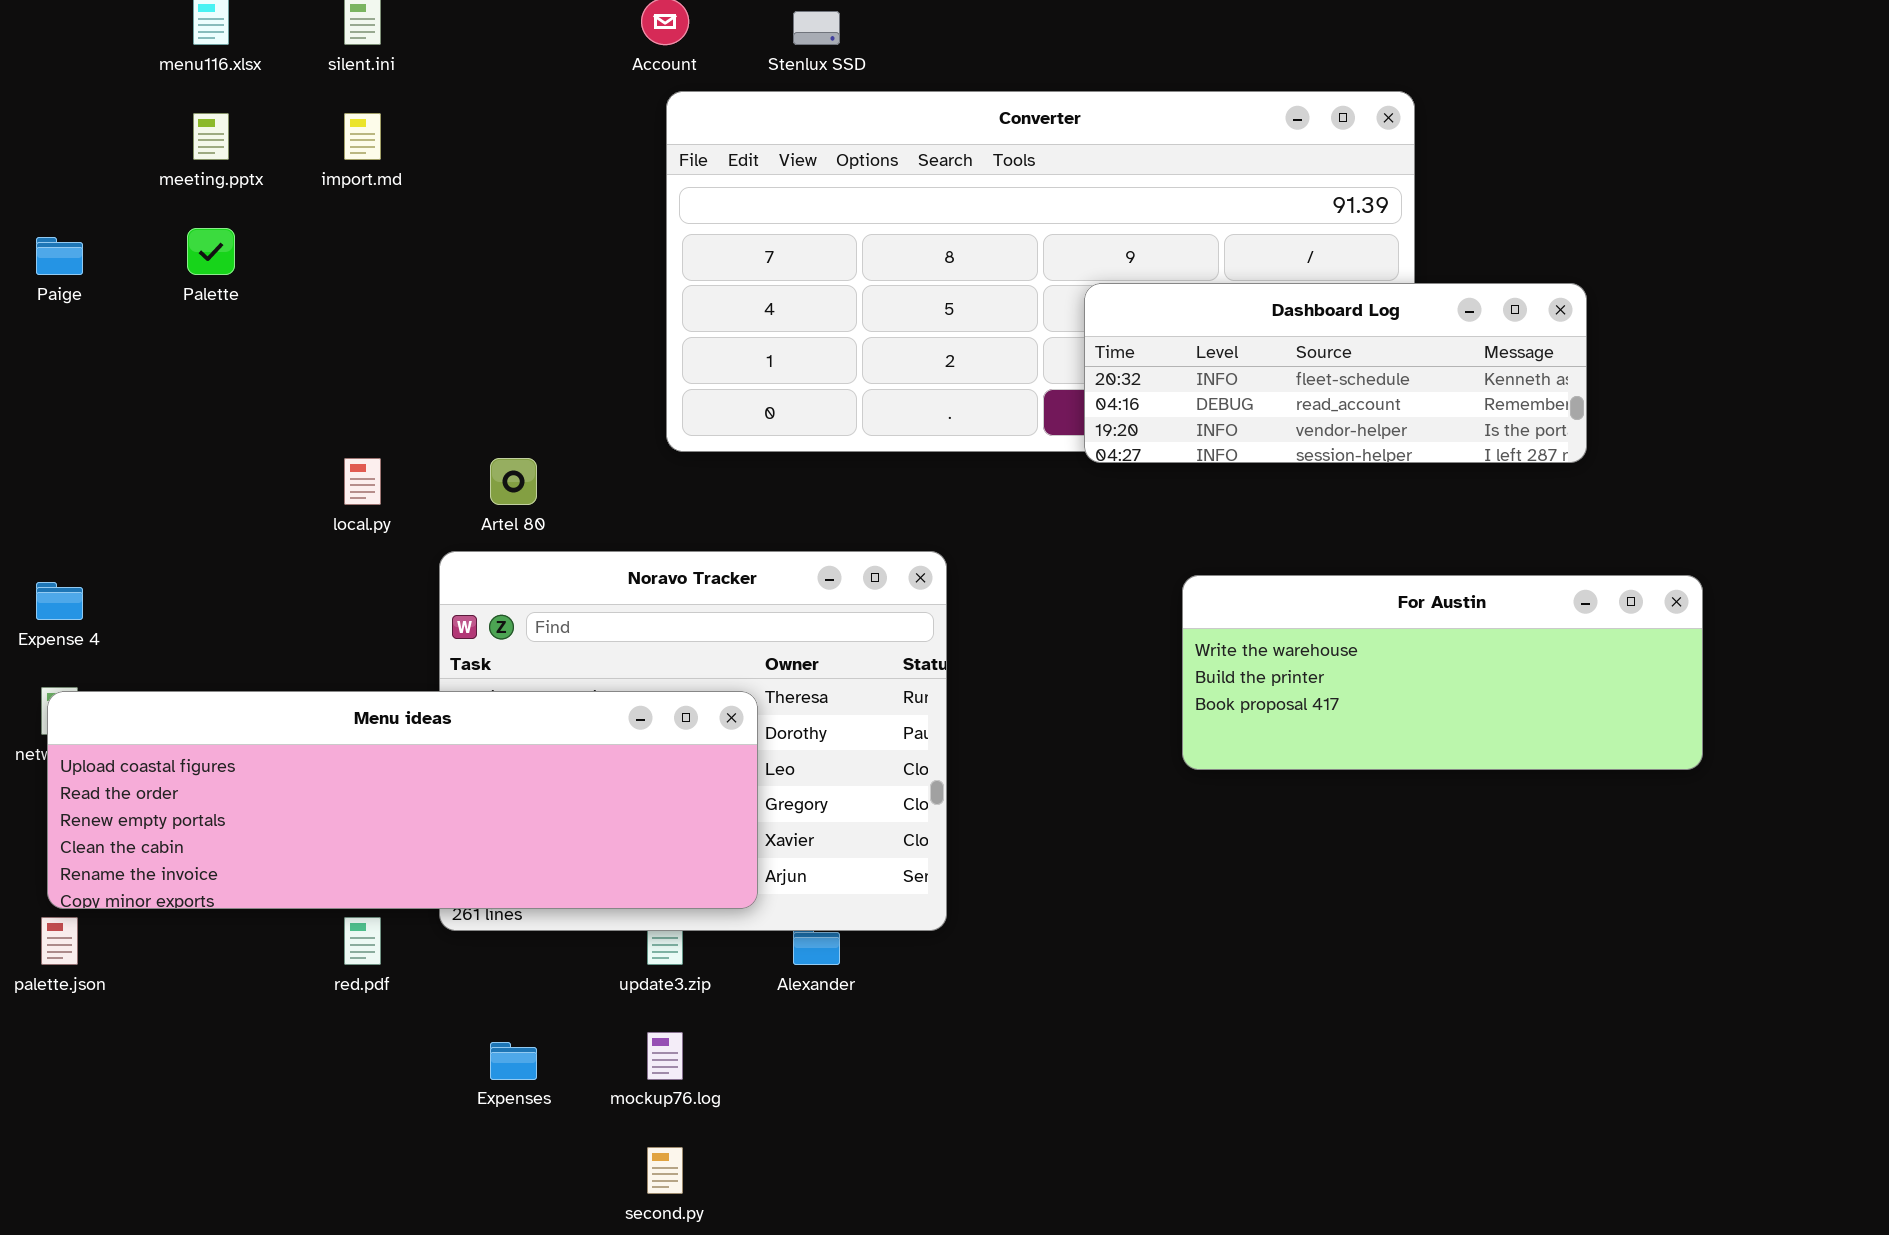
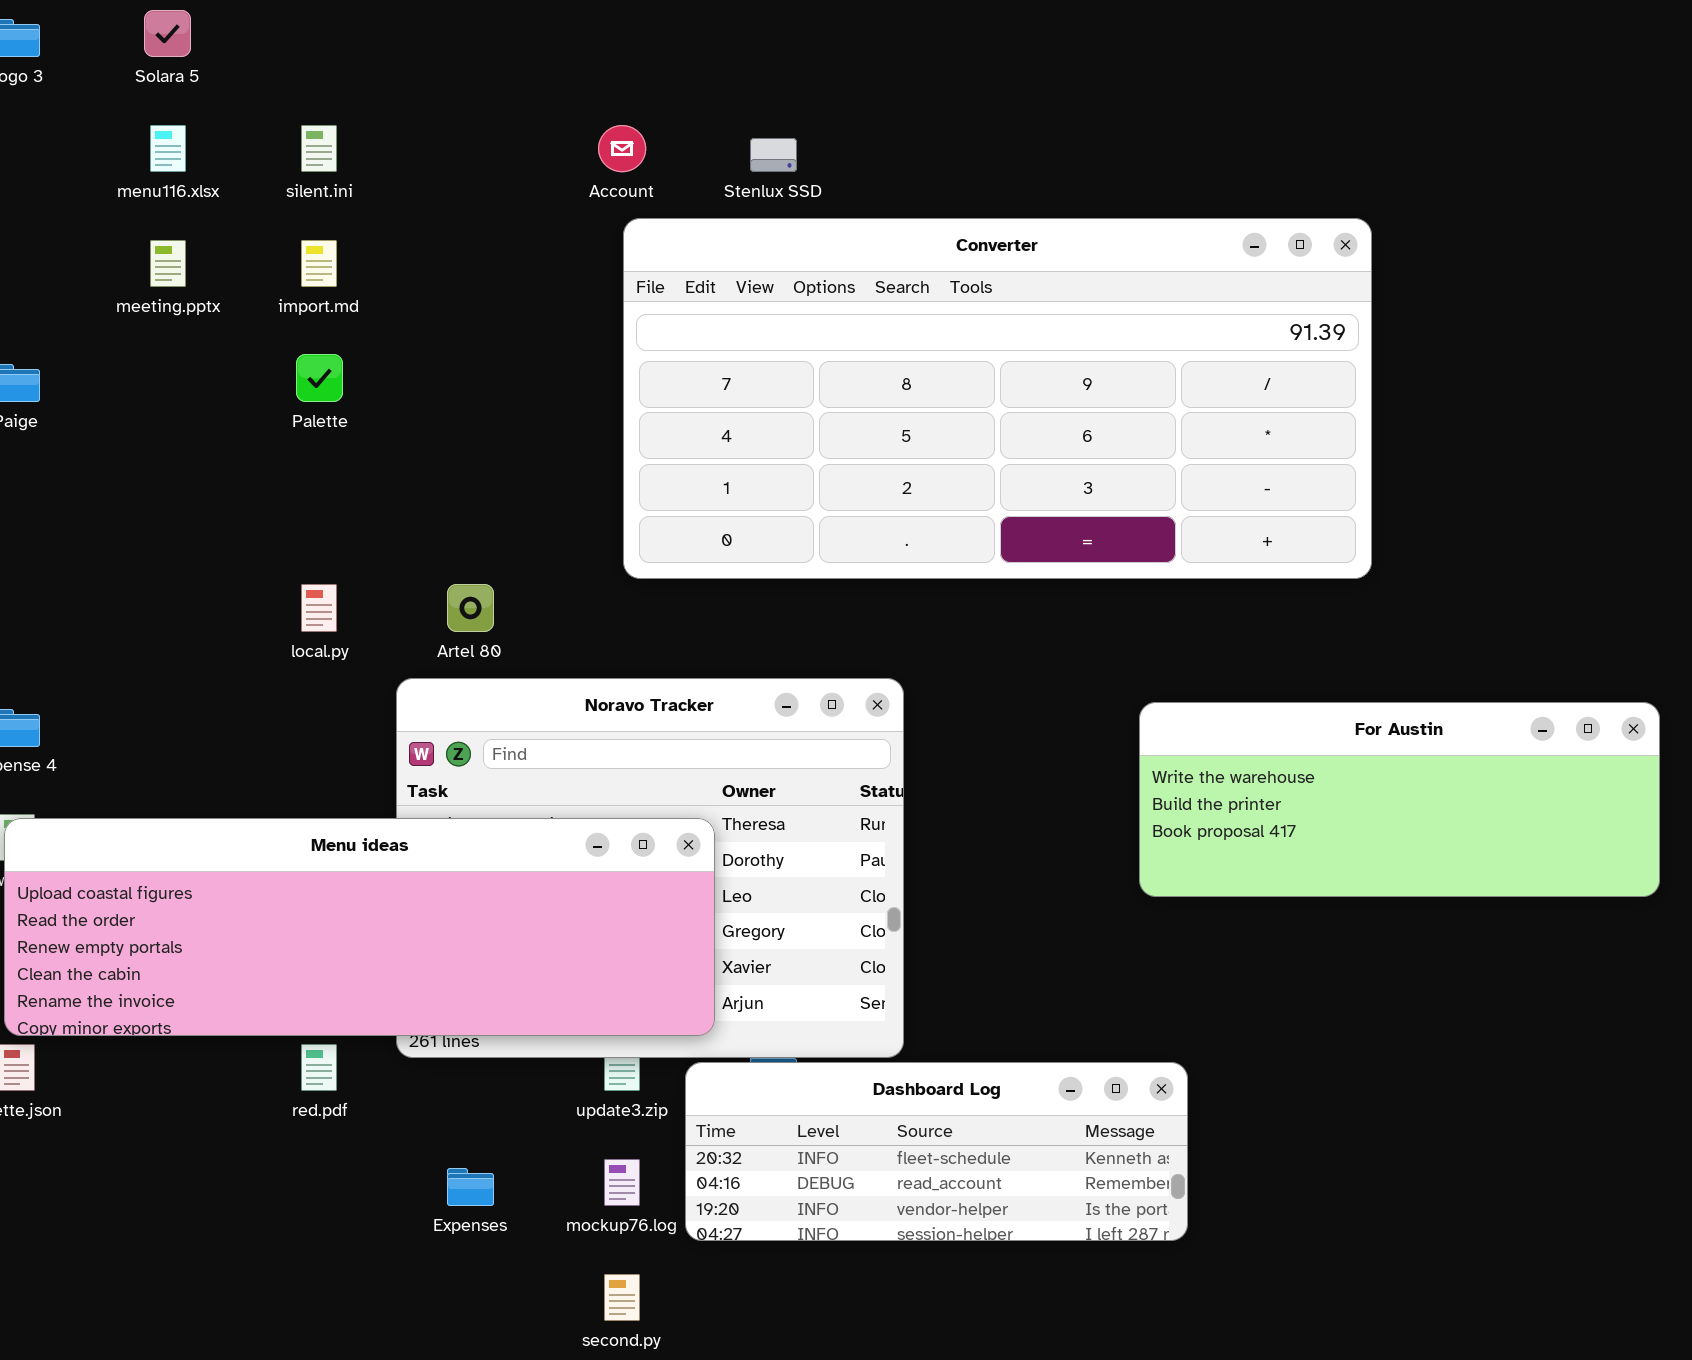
Palette: [187,228,235,275] -> [296,354,343,402], moved
Dashboard Log: [1084,283,1587,463] -> [685,1062,1188,1241], moved

